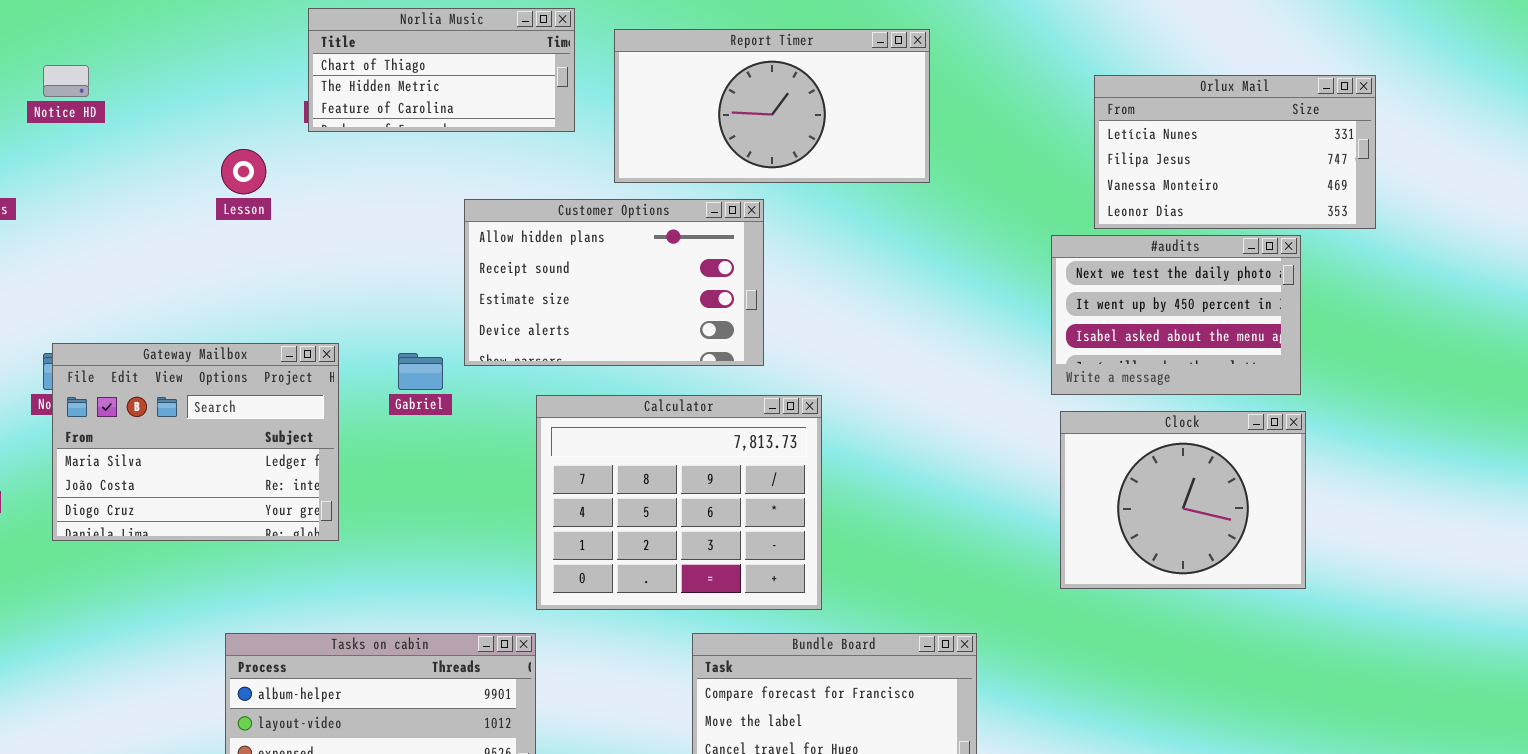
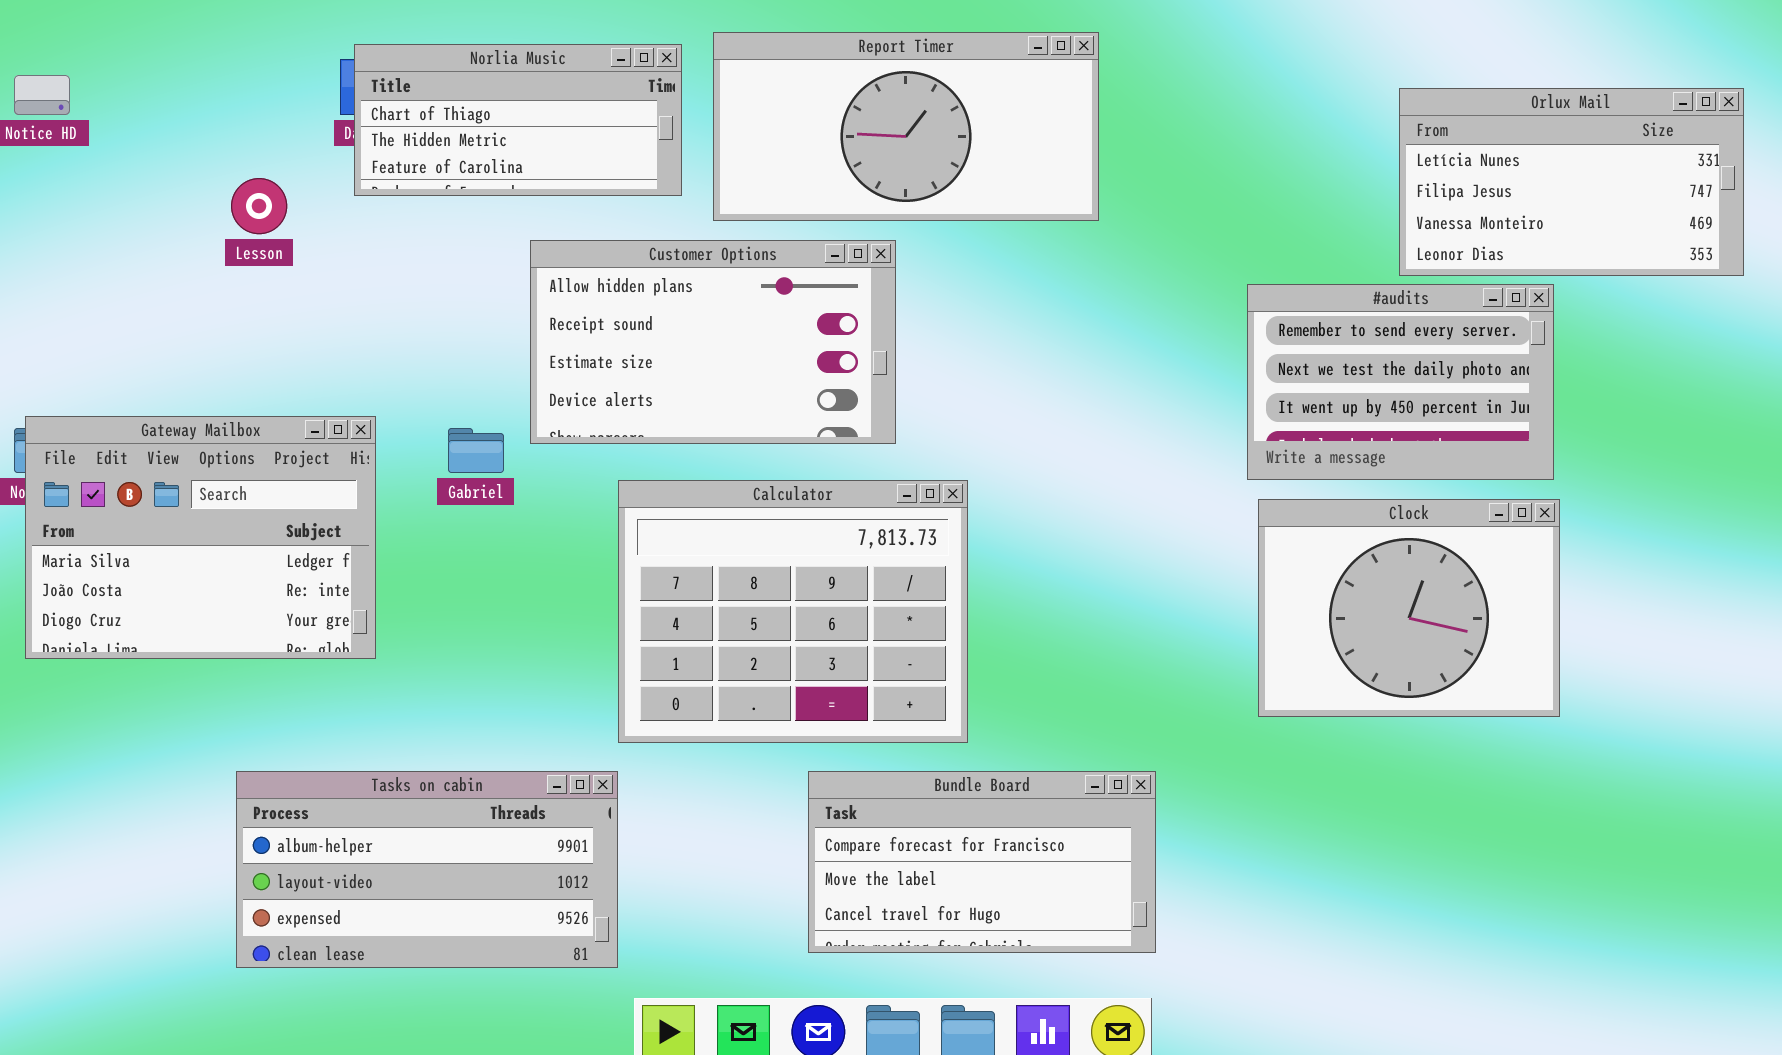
Norlia Music: [308,8,575,132] -> [354,44,682,196], moved
Orlux Mail: [1094,75,1376,229] -> [1399,88,1744,276], moved
#audits: [1051,235,1301,395] -> [1247,284,1554,480], scrolled up 1 row

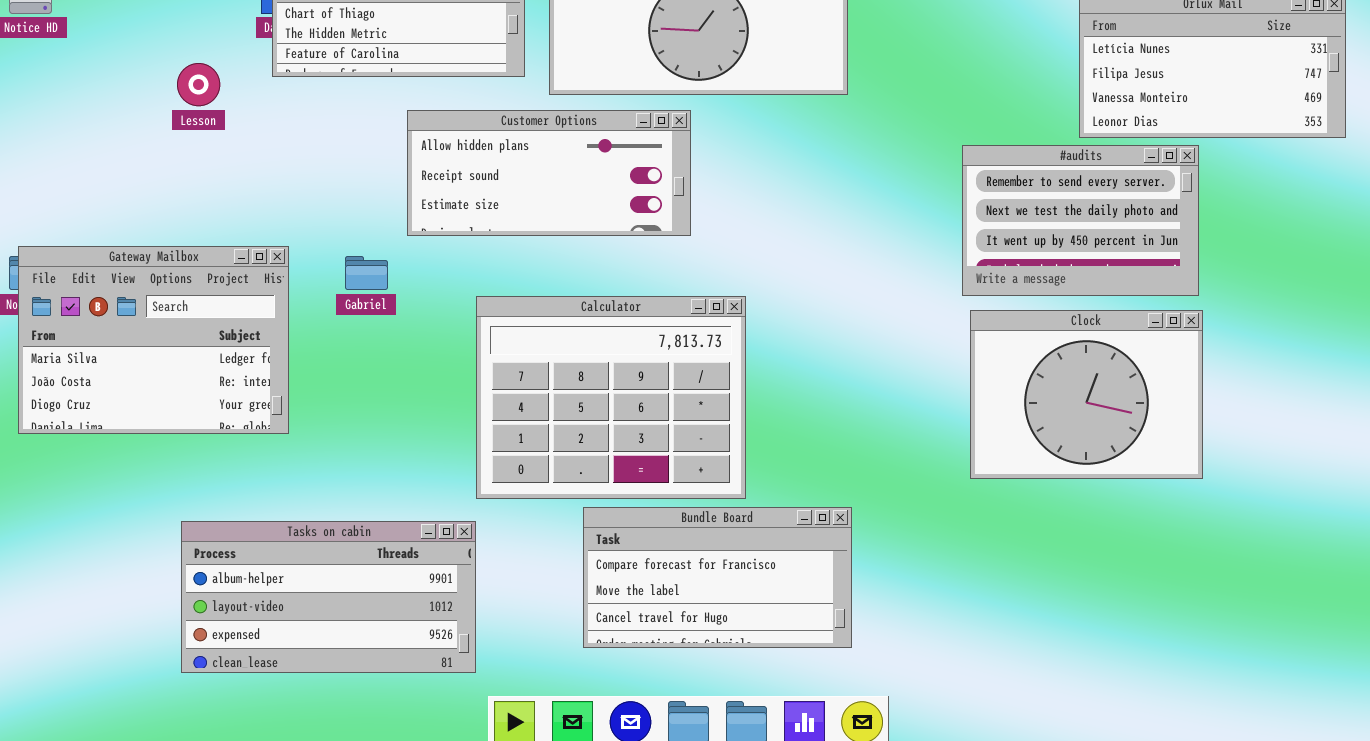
Customer Options: [530,240,896,444] -> [407,110,691,236], resized
Bundle Board: [808,771,1156,953] -> [583,507,852,648], moved

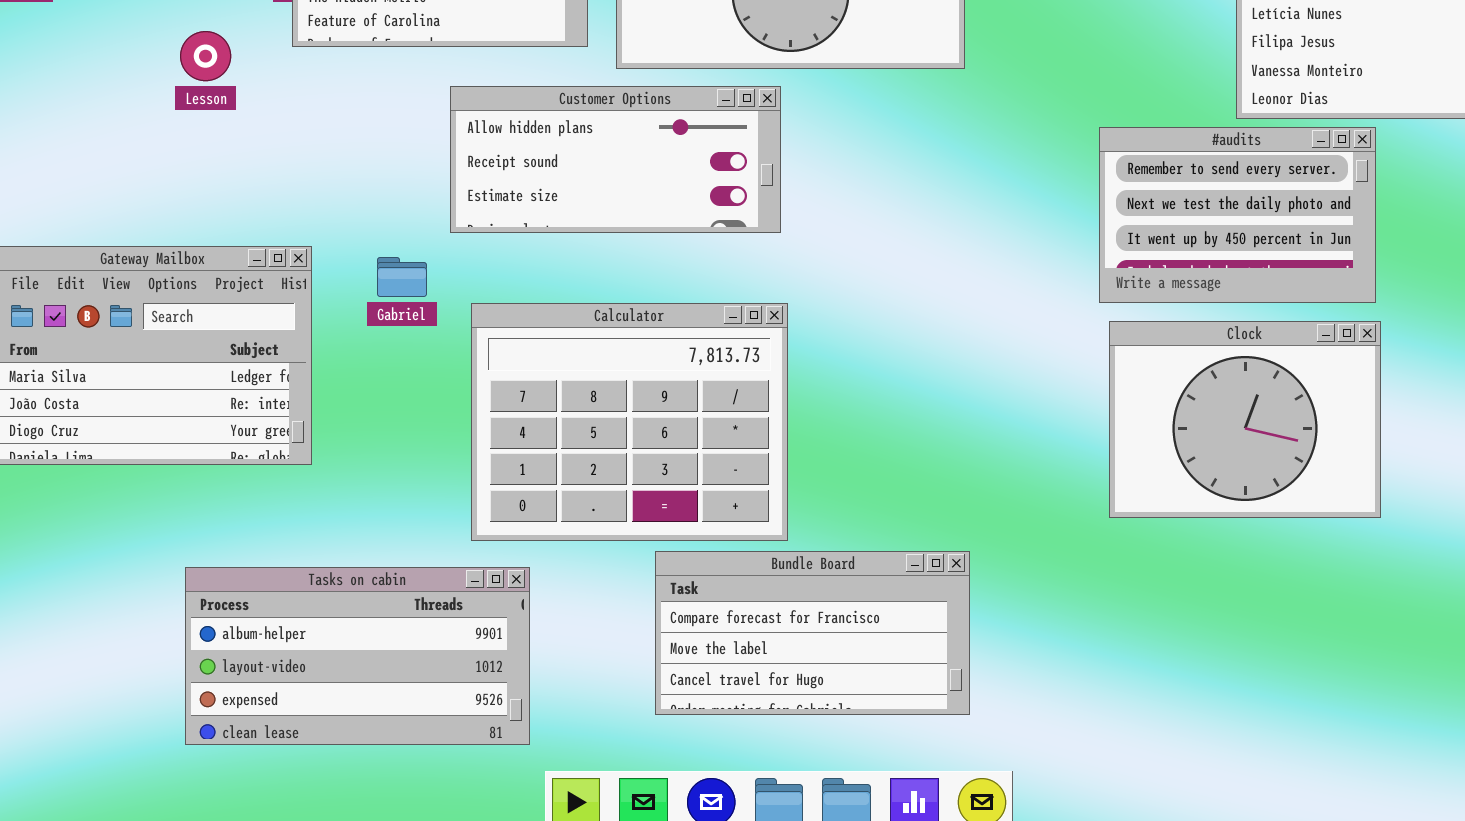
Calculator: [476,296,746,499] -> [471,303,788,541], moved

